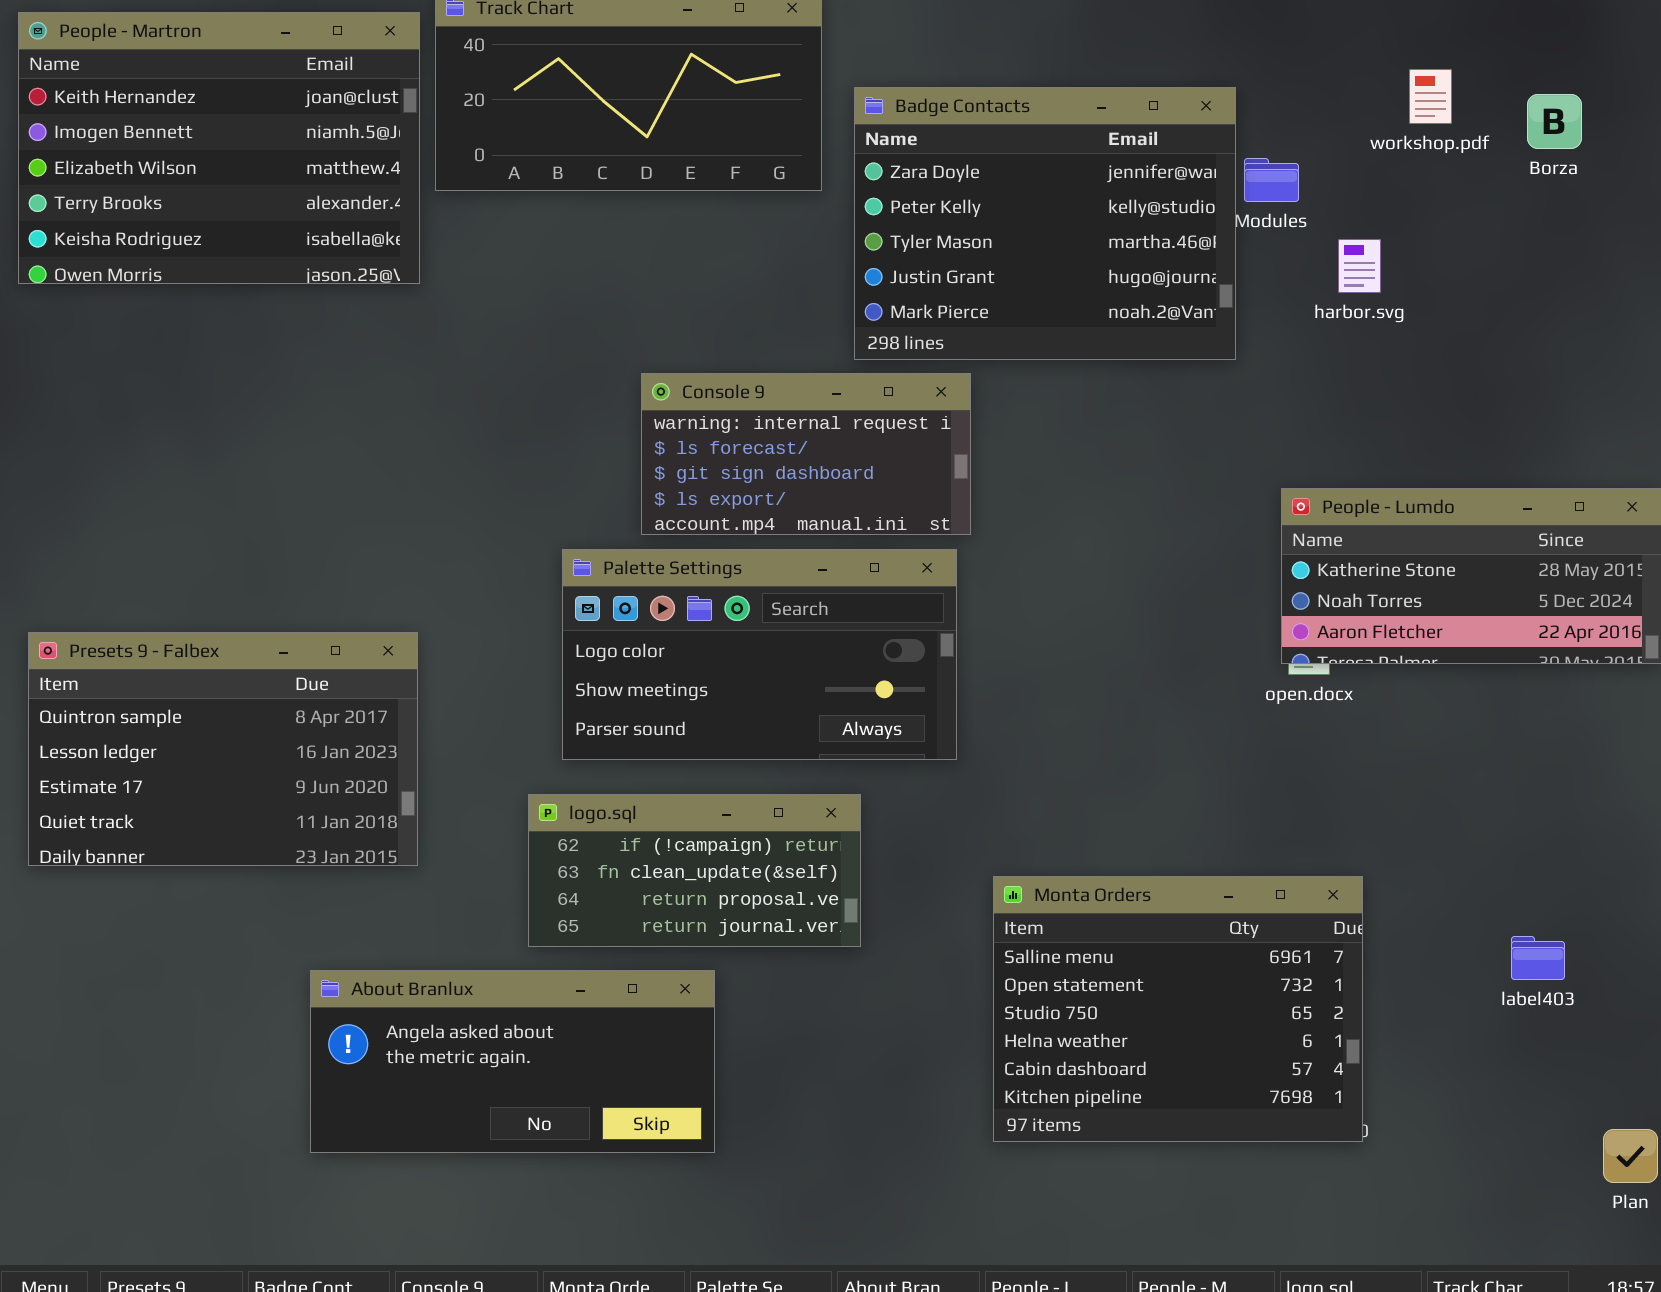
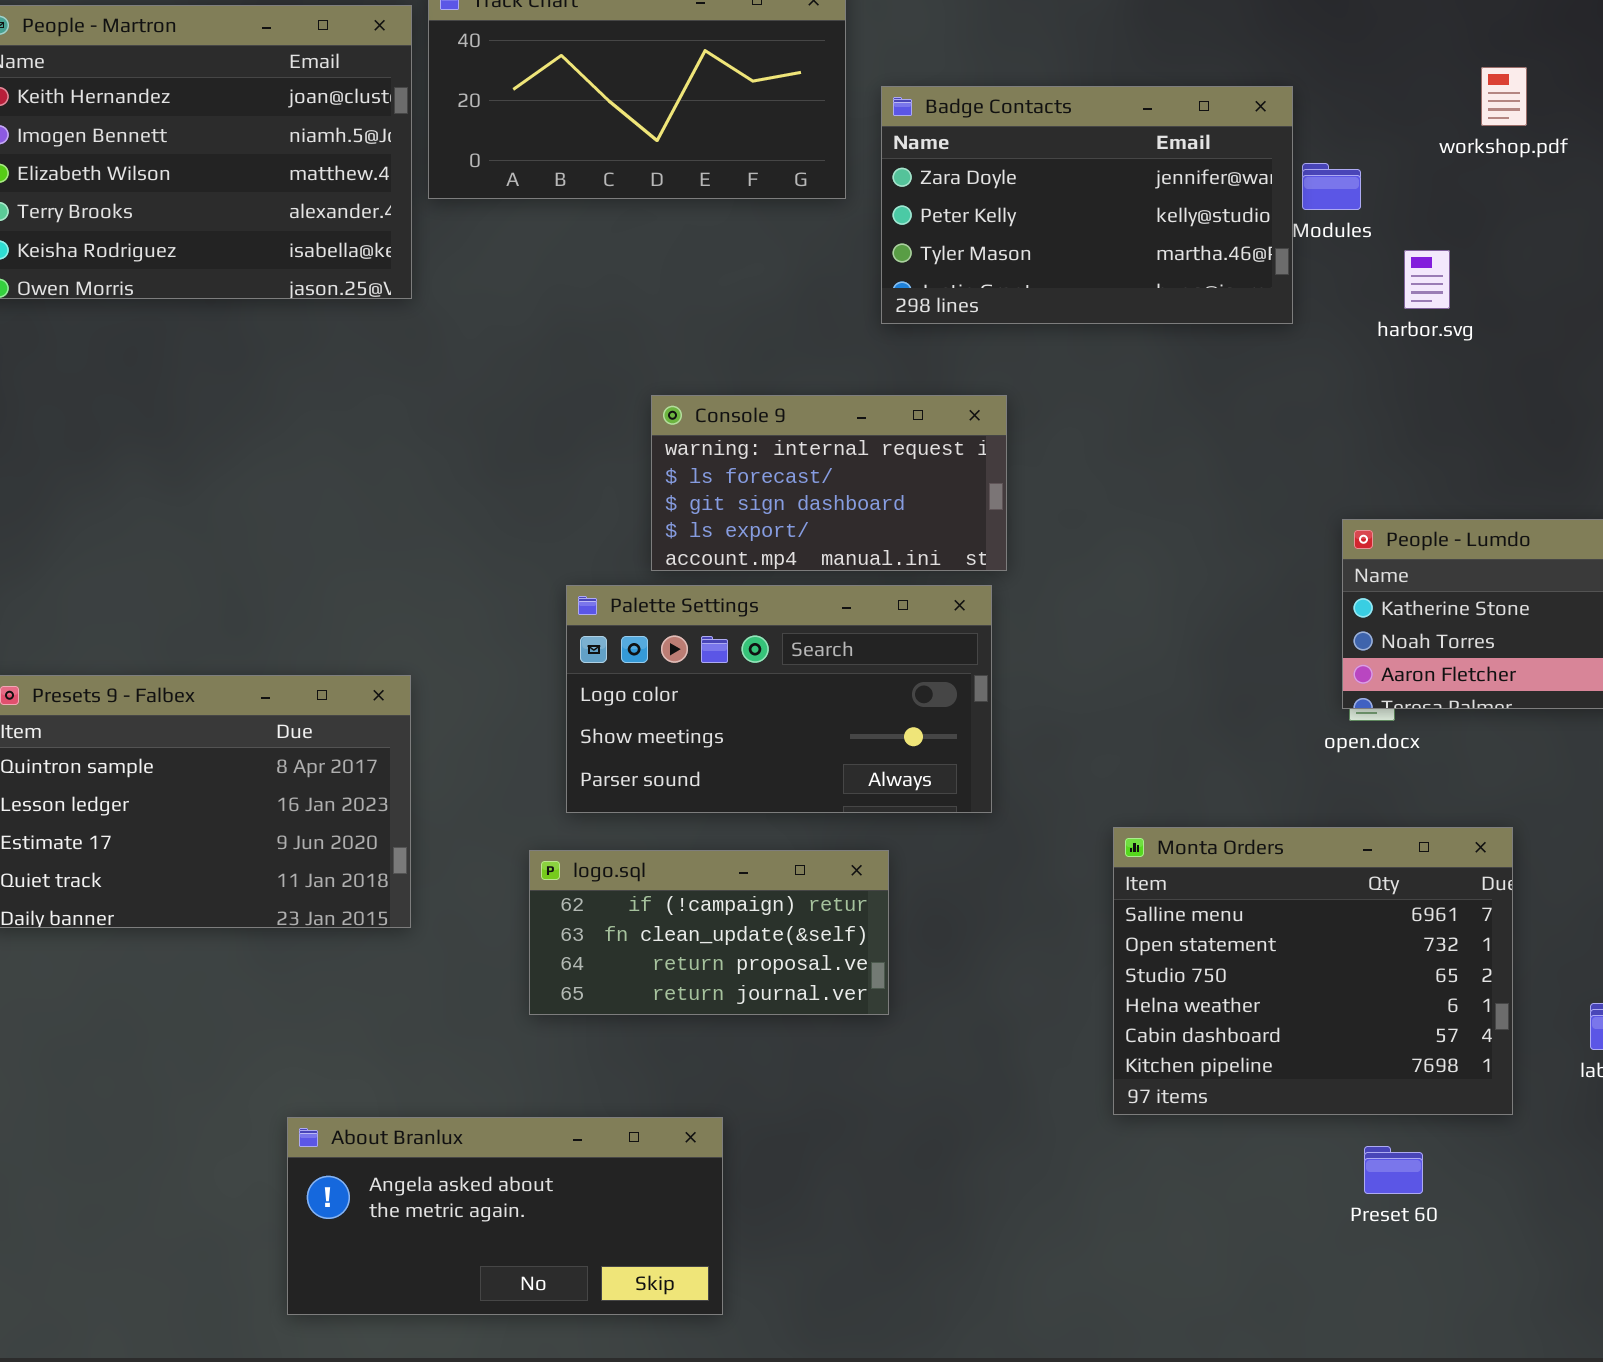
Badge Contacts: [854,87,1236,360] -> [881,86,1293,324], resized
Monta Orders: [993,876,1363,1142] -> [1113,827,1513,1115], moved
About Branlux: [310,970,715,1153] -> [287,1117,723,1315], moved

